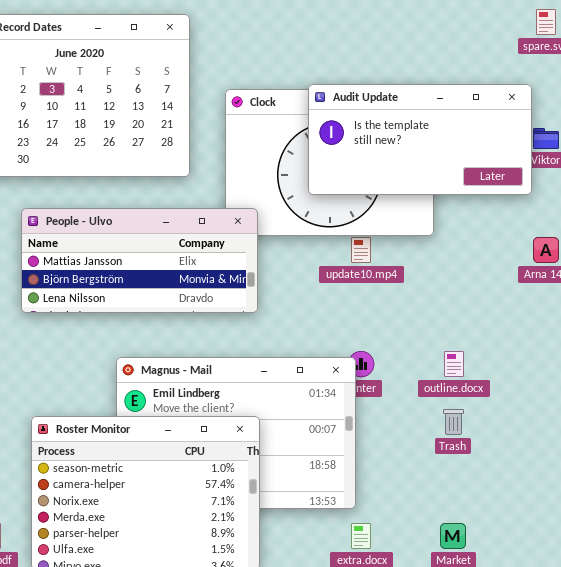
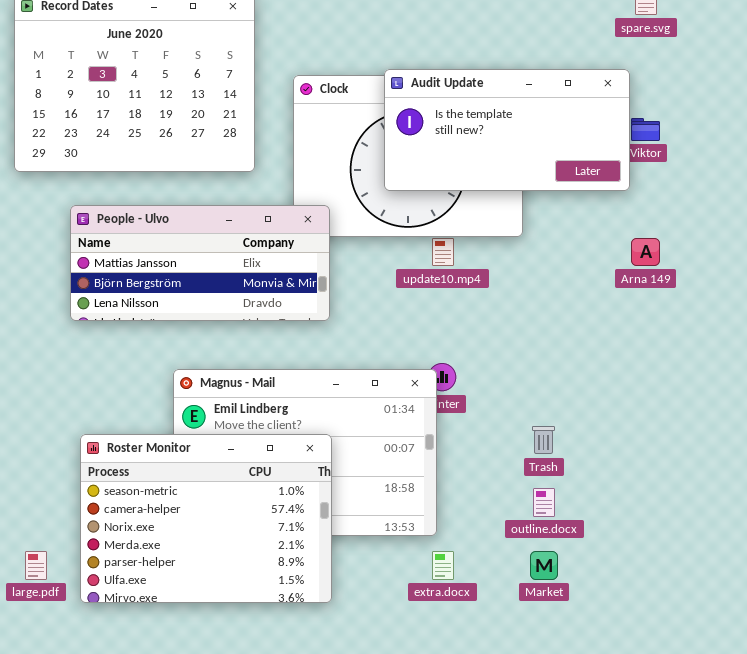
outline.docx: [444,351,464,377] -> [533,488,555,517], moved

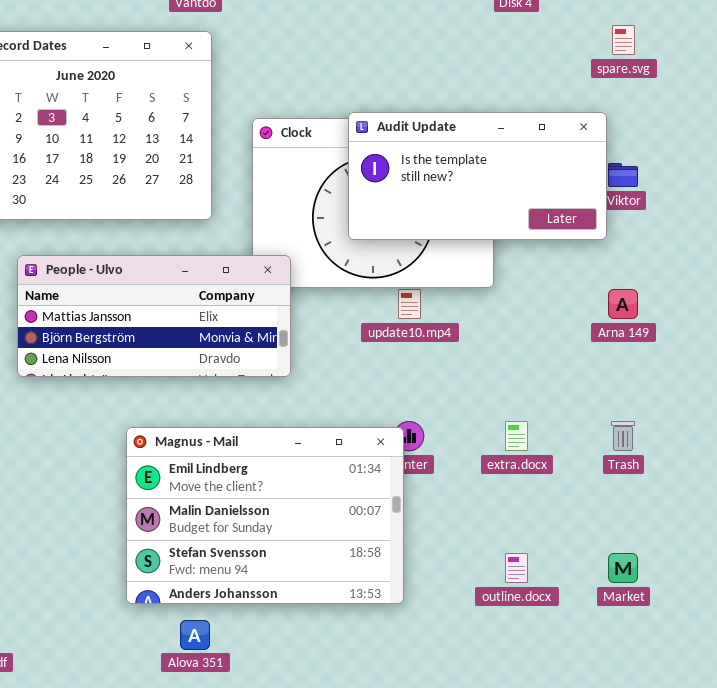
Trash: [532,426,555,454] -> [611,421,635,451], moved
Roster Monitor: [80,434,332,603] -> none, closed
extra.docx: [432,551,454,580] -> [505,421,528,451], moved
Market: [530,551,558,580] -> [608,553,638,583], moved

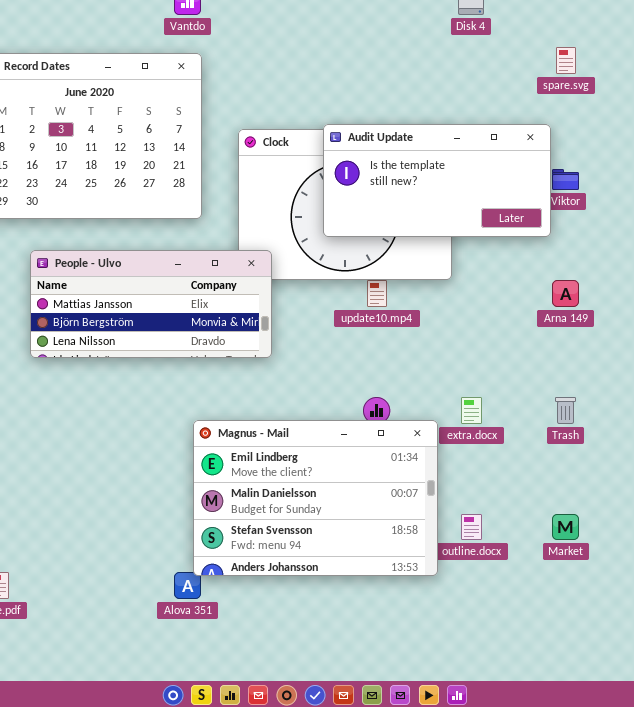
Magnus - Mail: [126,427,404,604] -> [193,420,438,576], moved

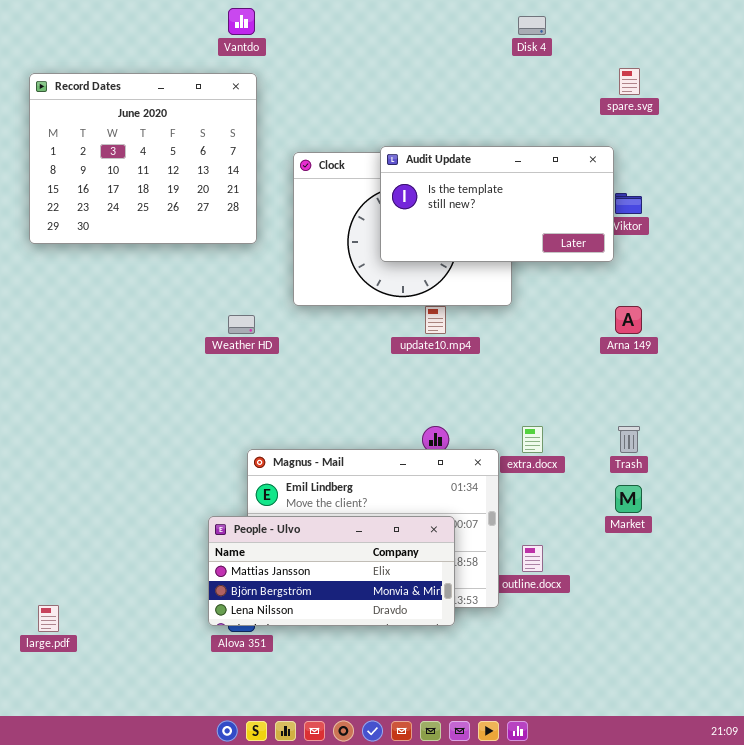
People - Ulvo: [30,250,272,358] -> [208,516,455,626], moved
Market: [552,514,579,540] -> [615,485,642,513], moved

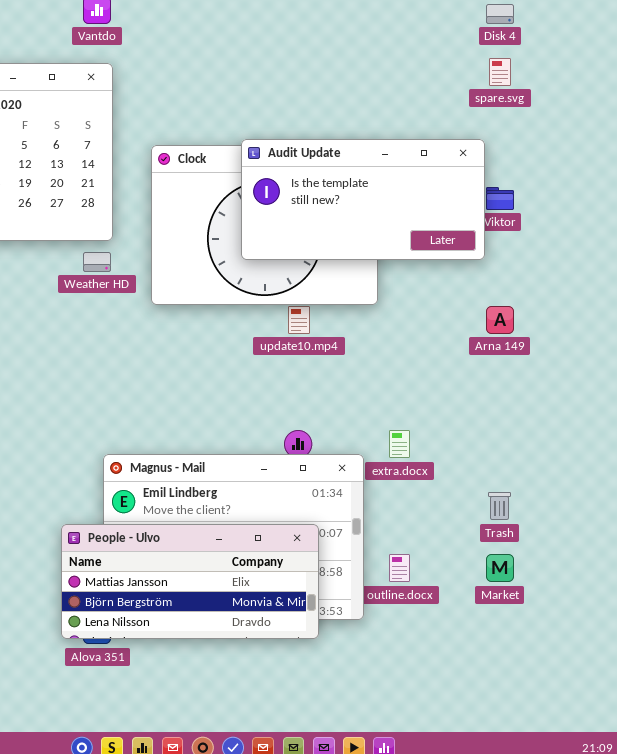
Disk 4: [518,16,546,35] -> [486,4,514,24], moved
Weather HD: [228,315,255,334] -> [83,252,111,272], moved
Trash: [618,426,640,453] -> [488,492,511,520], moved
Market: [615,485,642,513] -> [486,554,514,582], moved

